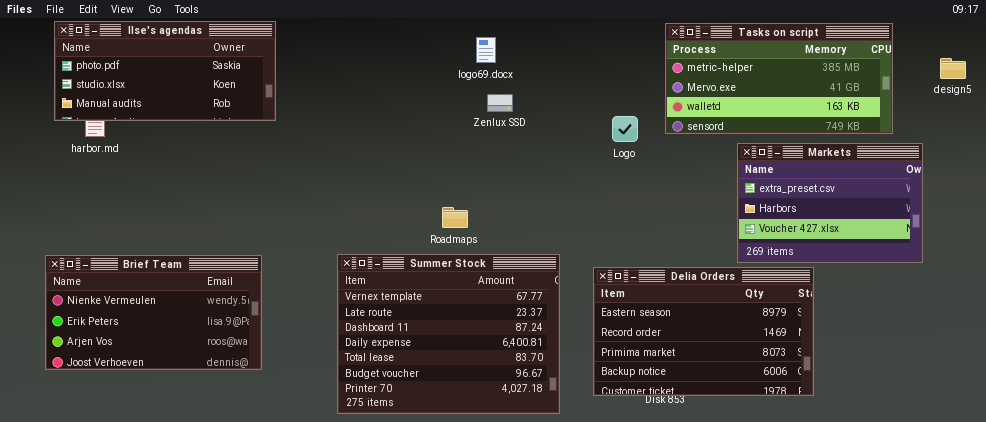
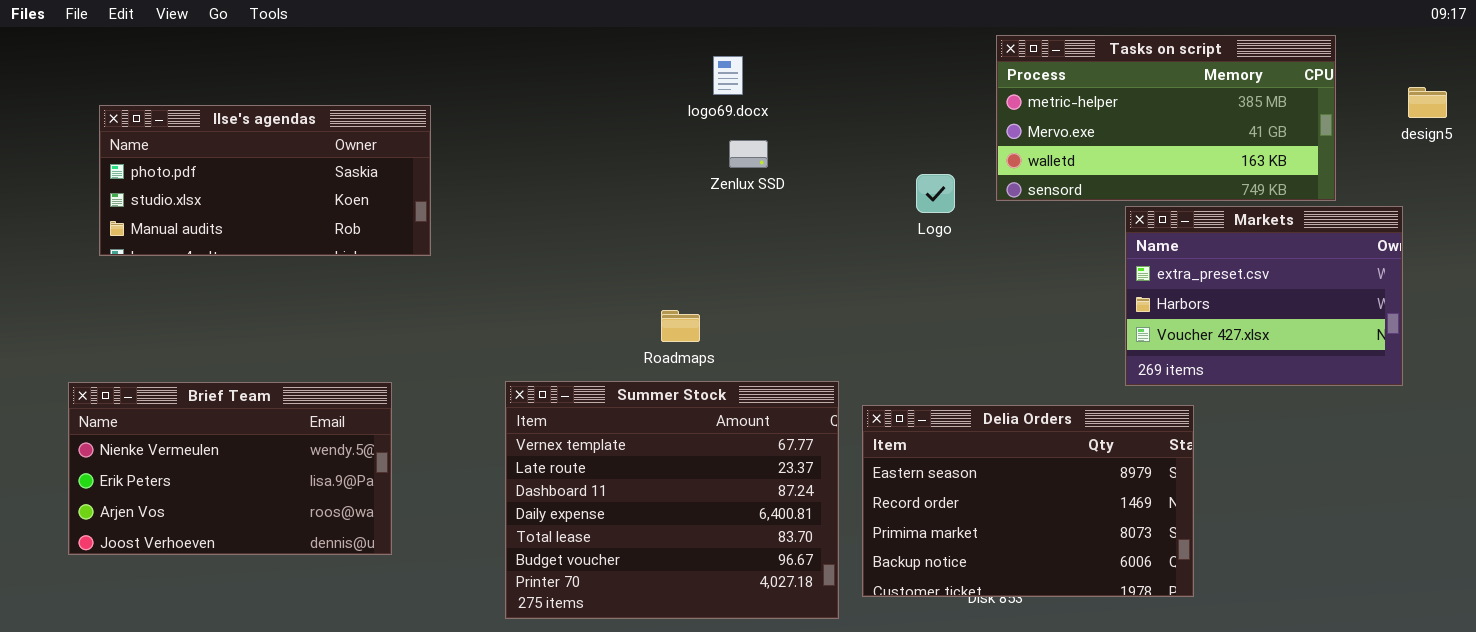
Ilse's agendas: [54,21,276,121] -> [99,105,431,256], moved
Markets: [737,143,923,263] -> [1125,206,1403,386], moved
Delia Orders: [593,267,814,396] -> [862,405,1194,597], moved

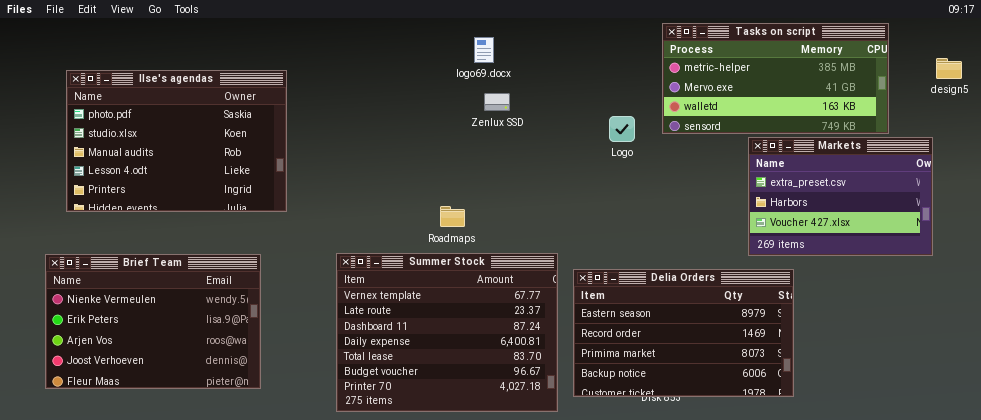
Ilse's agendas: [99,105,431,256] -> [66,70,287,212], resized
Brief Team: [68,382,392,555] -> [45,254,261,389], resized

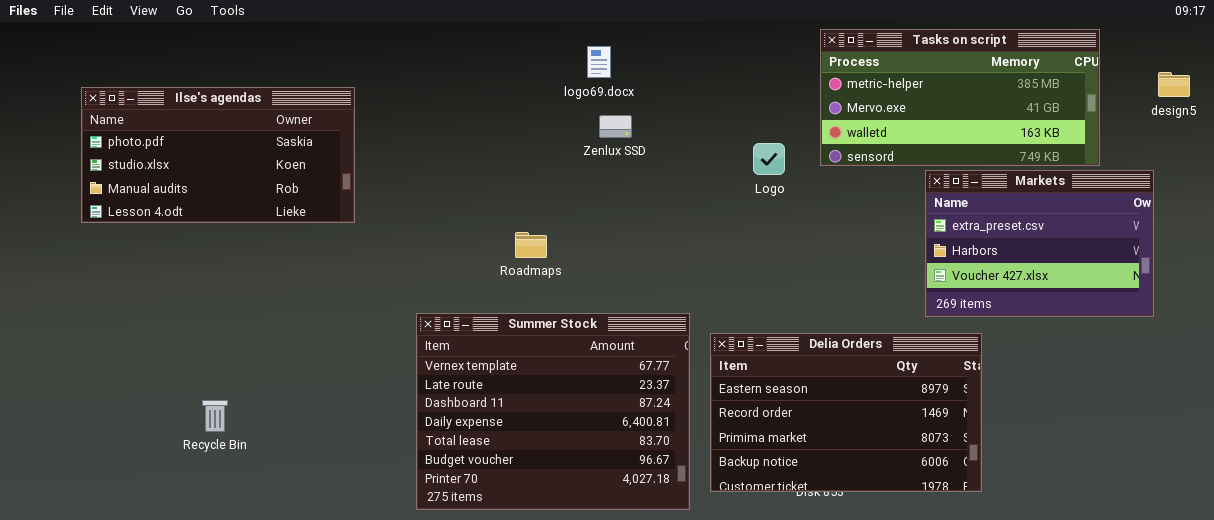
Ilse's agendas: [66,70,287,212] -> [81,87,355,223], resized
Roadmaps: [440,206,465,227] -> [515,232,547,258], moved
Brief Team: [45,254,261,389] -> none, closed

